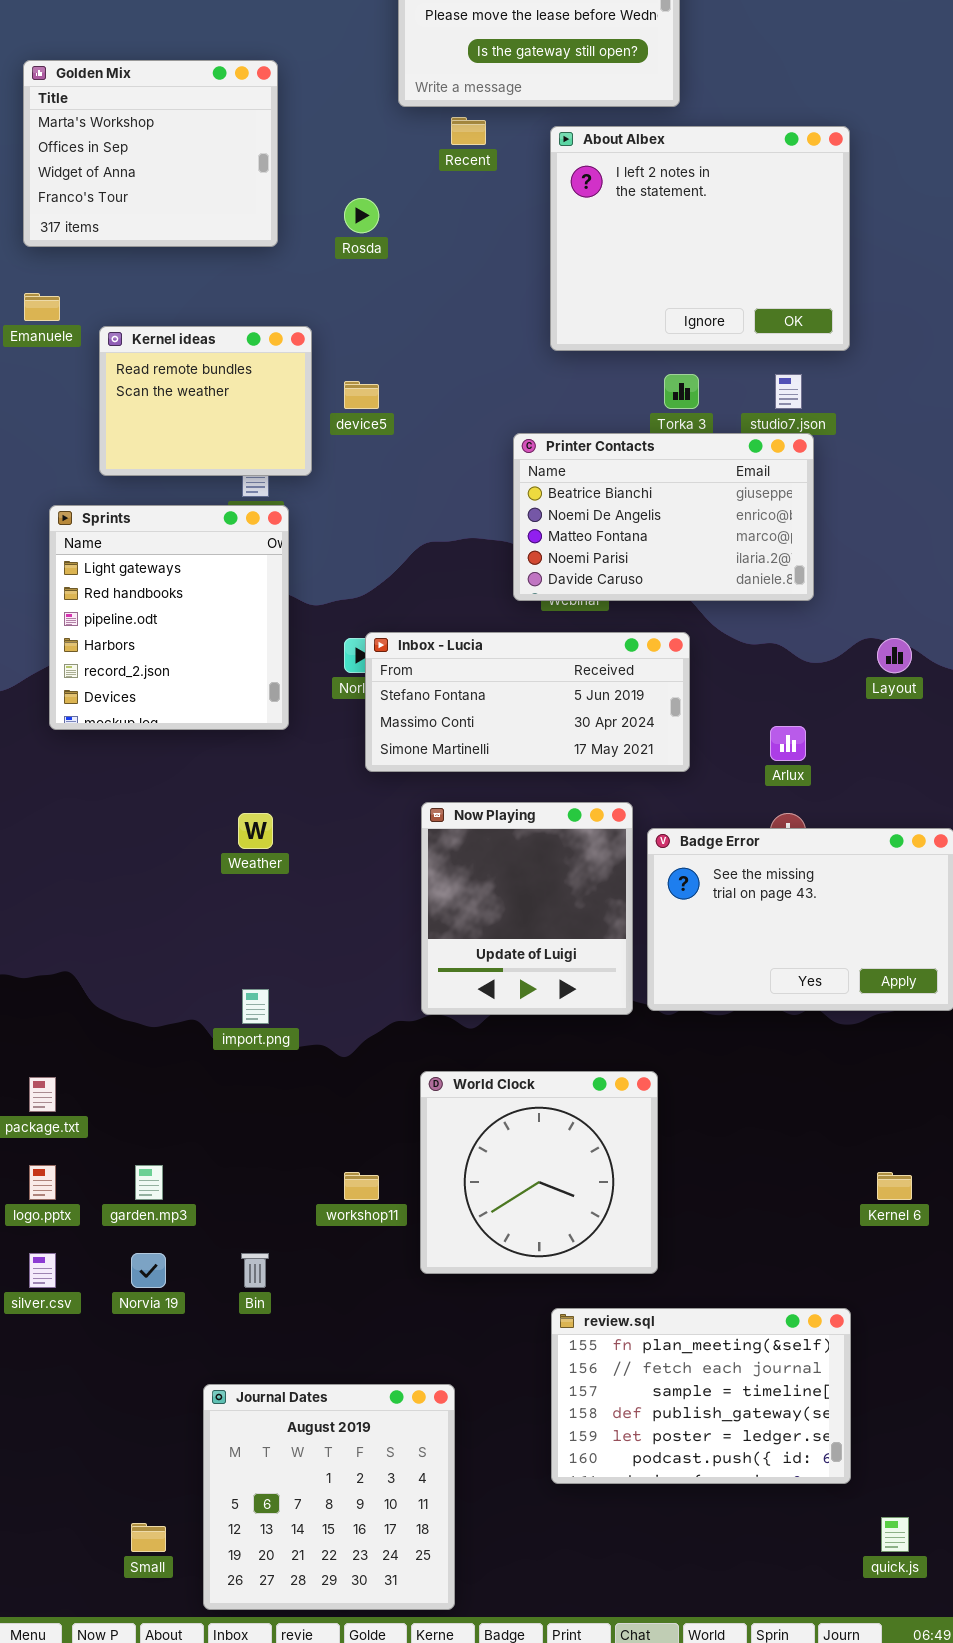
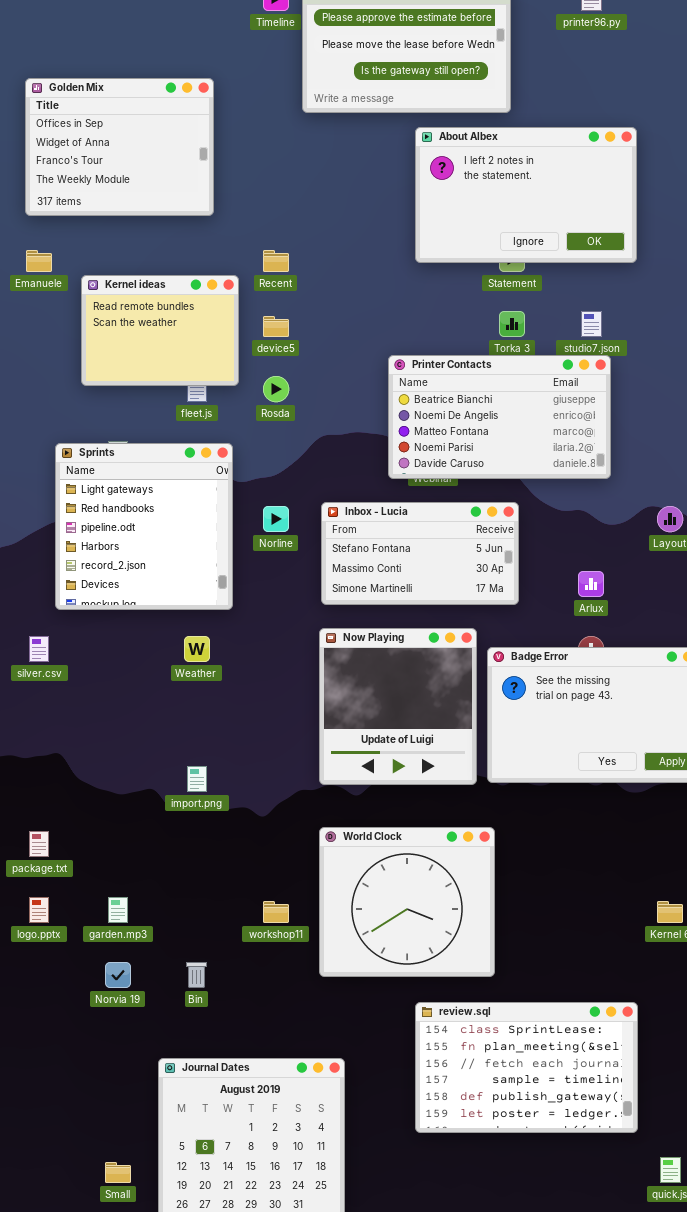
Golden Mix: [23,60,278,247] -> [25,78,214,216], scrolled down 1 row
Recent: [451,117,486,145] -> [263,250,289,272], moved
About Albex: [550,126,850,351] -> [415,127,637,263], resized
Rosda: [344,198,379,233] -> [263,376,289,402], moved
Sprints: [49,505,289,730] -> [55,443,233,610], moved
Inbox - Lucia: [365,632,690,772] -> [321,502,519,605], resized
silver.csv: [29,1253,56,1288] -> [29,636,49,662], moved
review.sql: [551,1308,851,1484] -> [415,1002,638,1133], scrolled up 1 row

